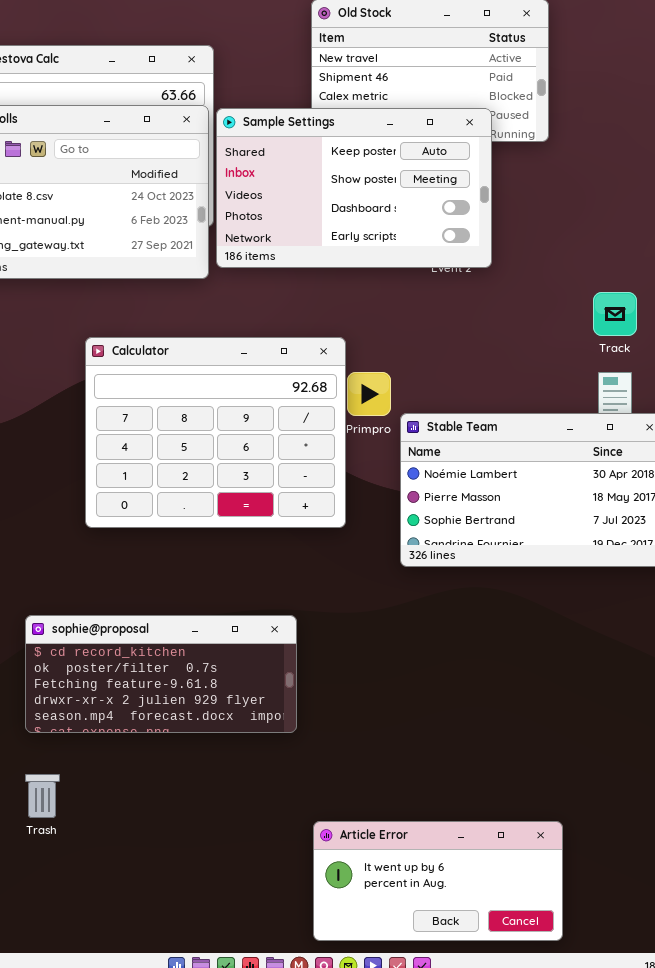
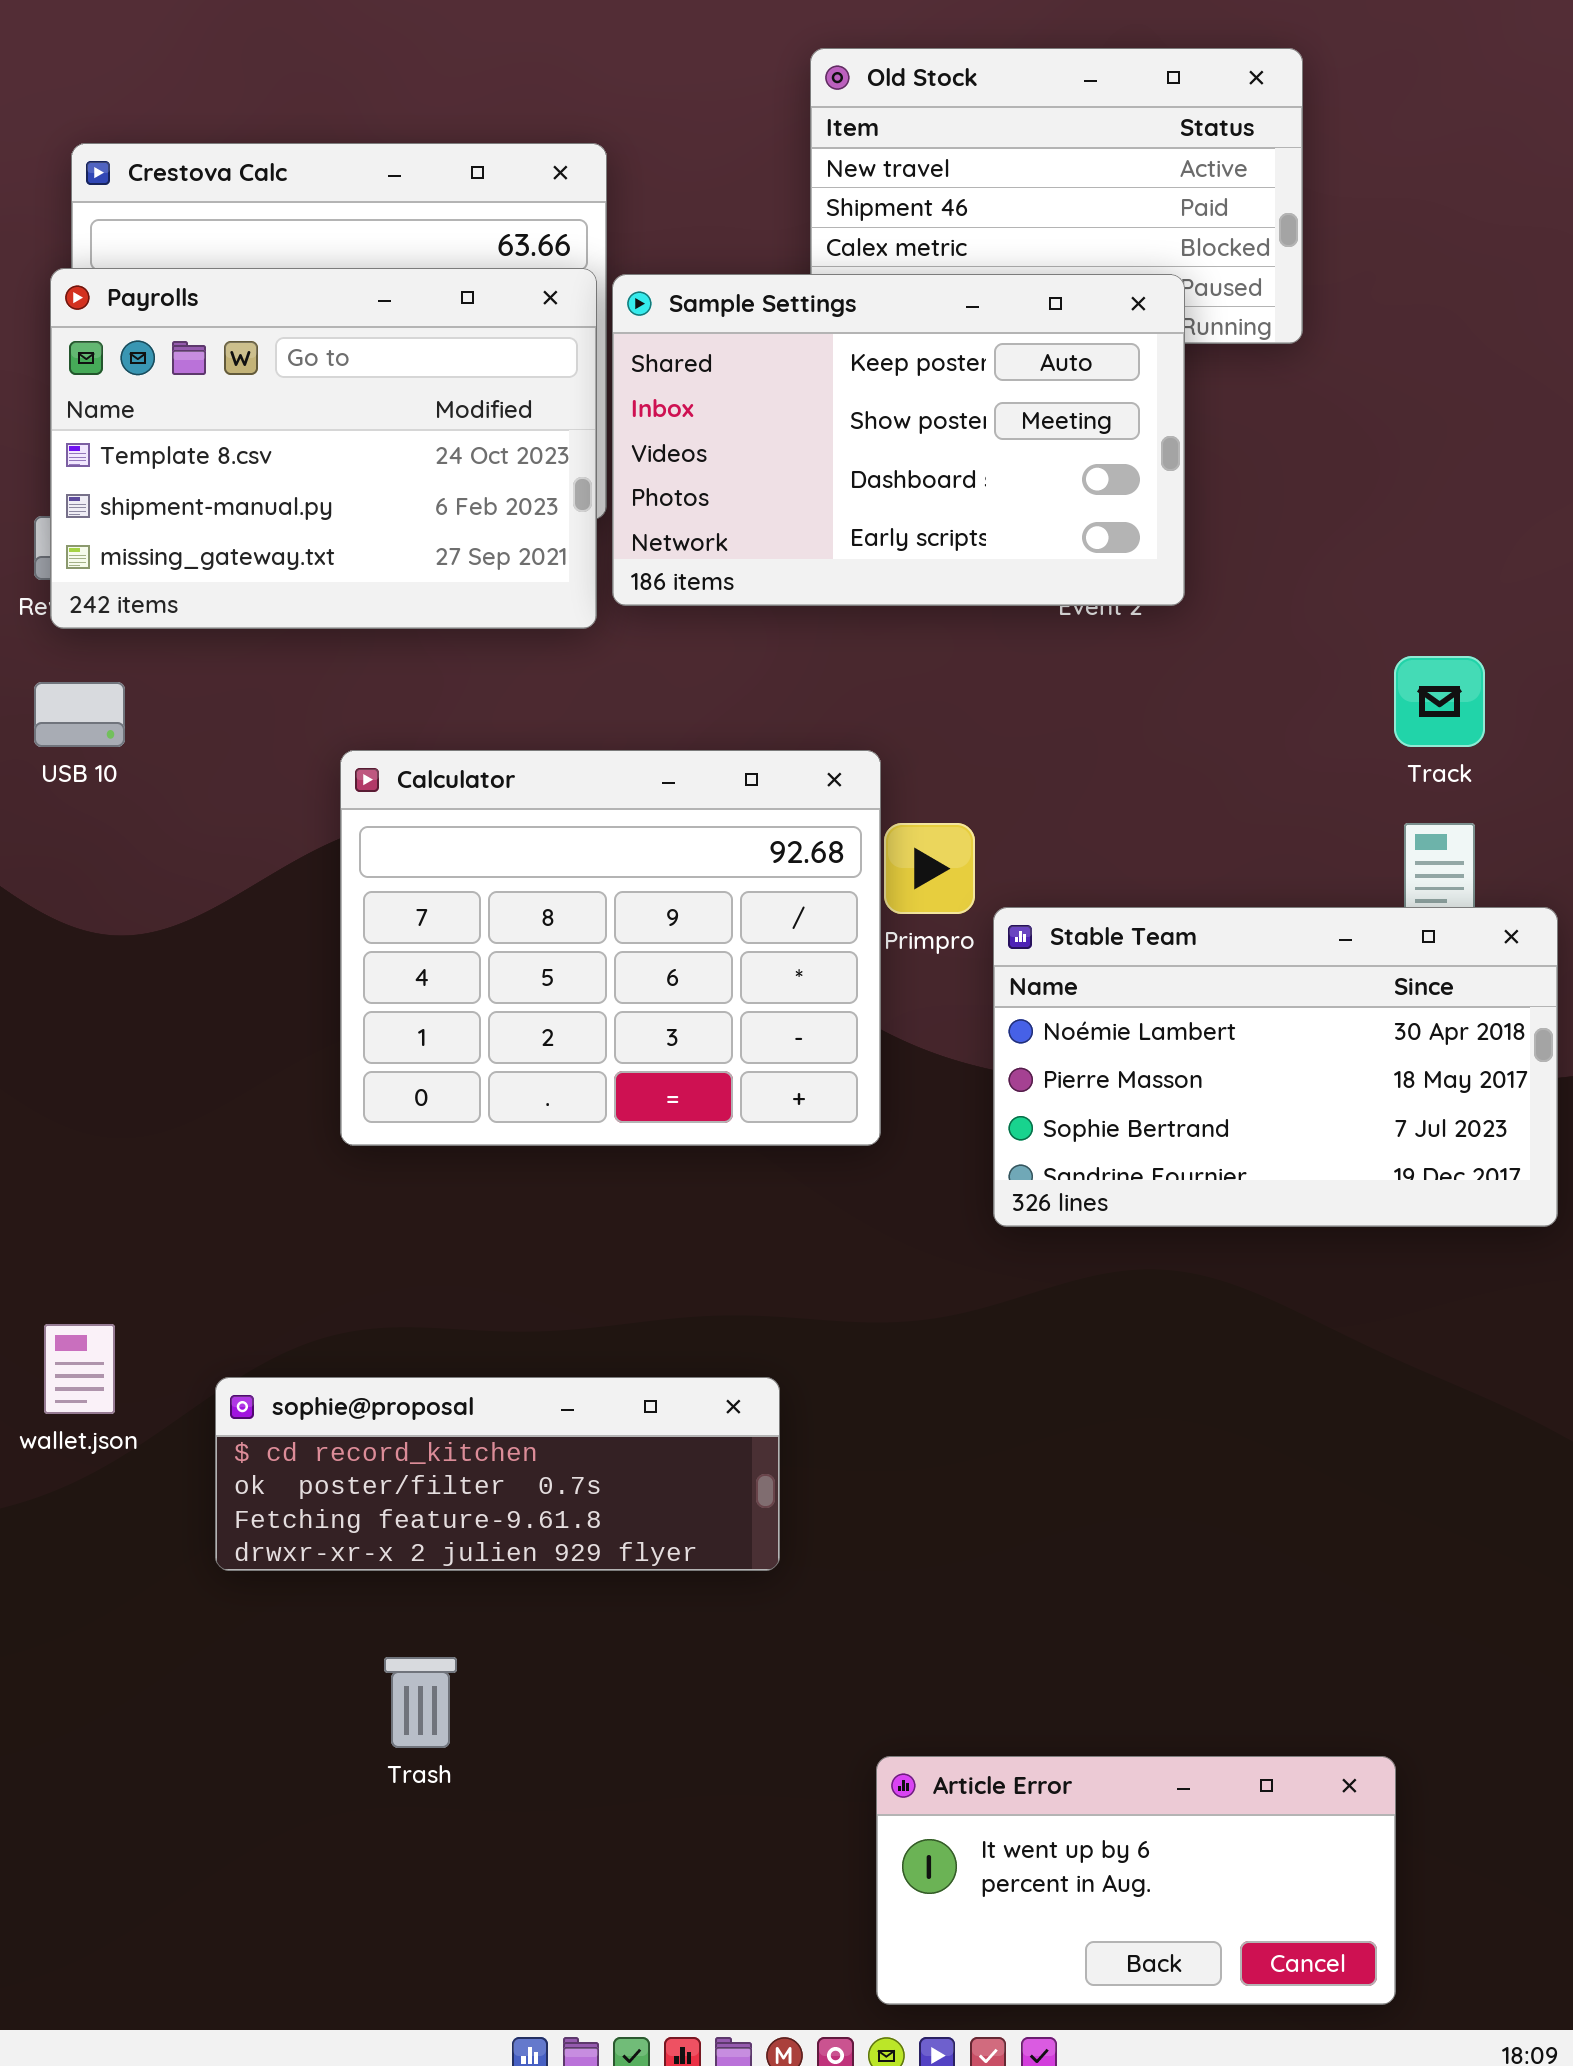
sophie@proposal: [25,615,297,733] -> [215,1377,780,1571], resized
Trash: [25,774,60,818] -> [384,1657,457,1748], moved
Article Error: [313,821,563,941] -> [876,1756,1396,2005], moved

